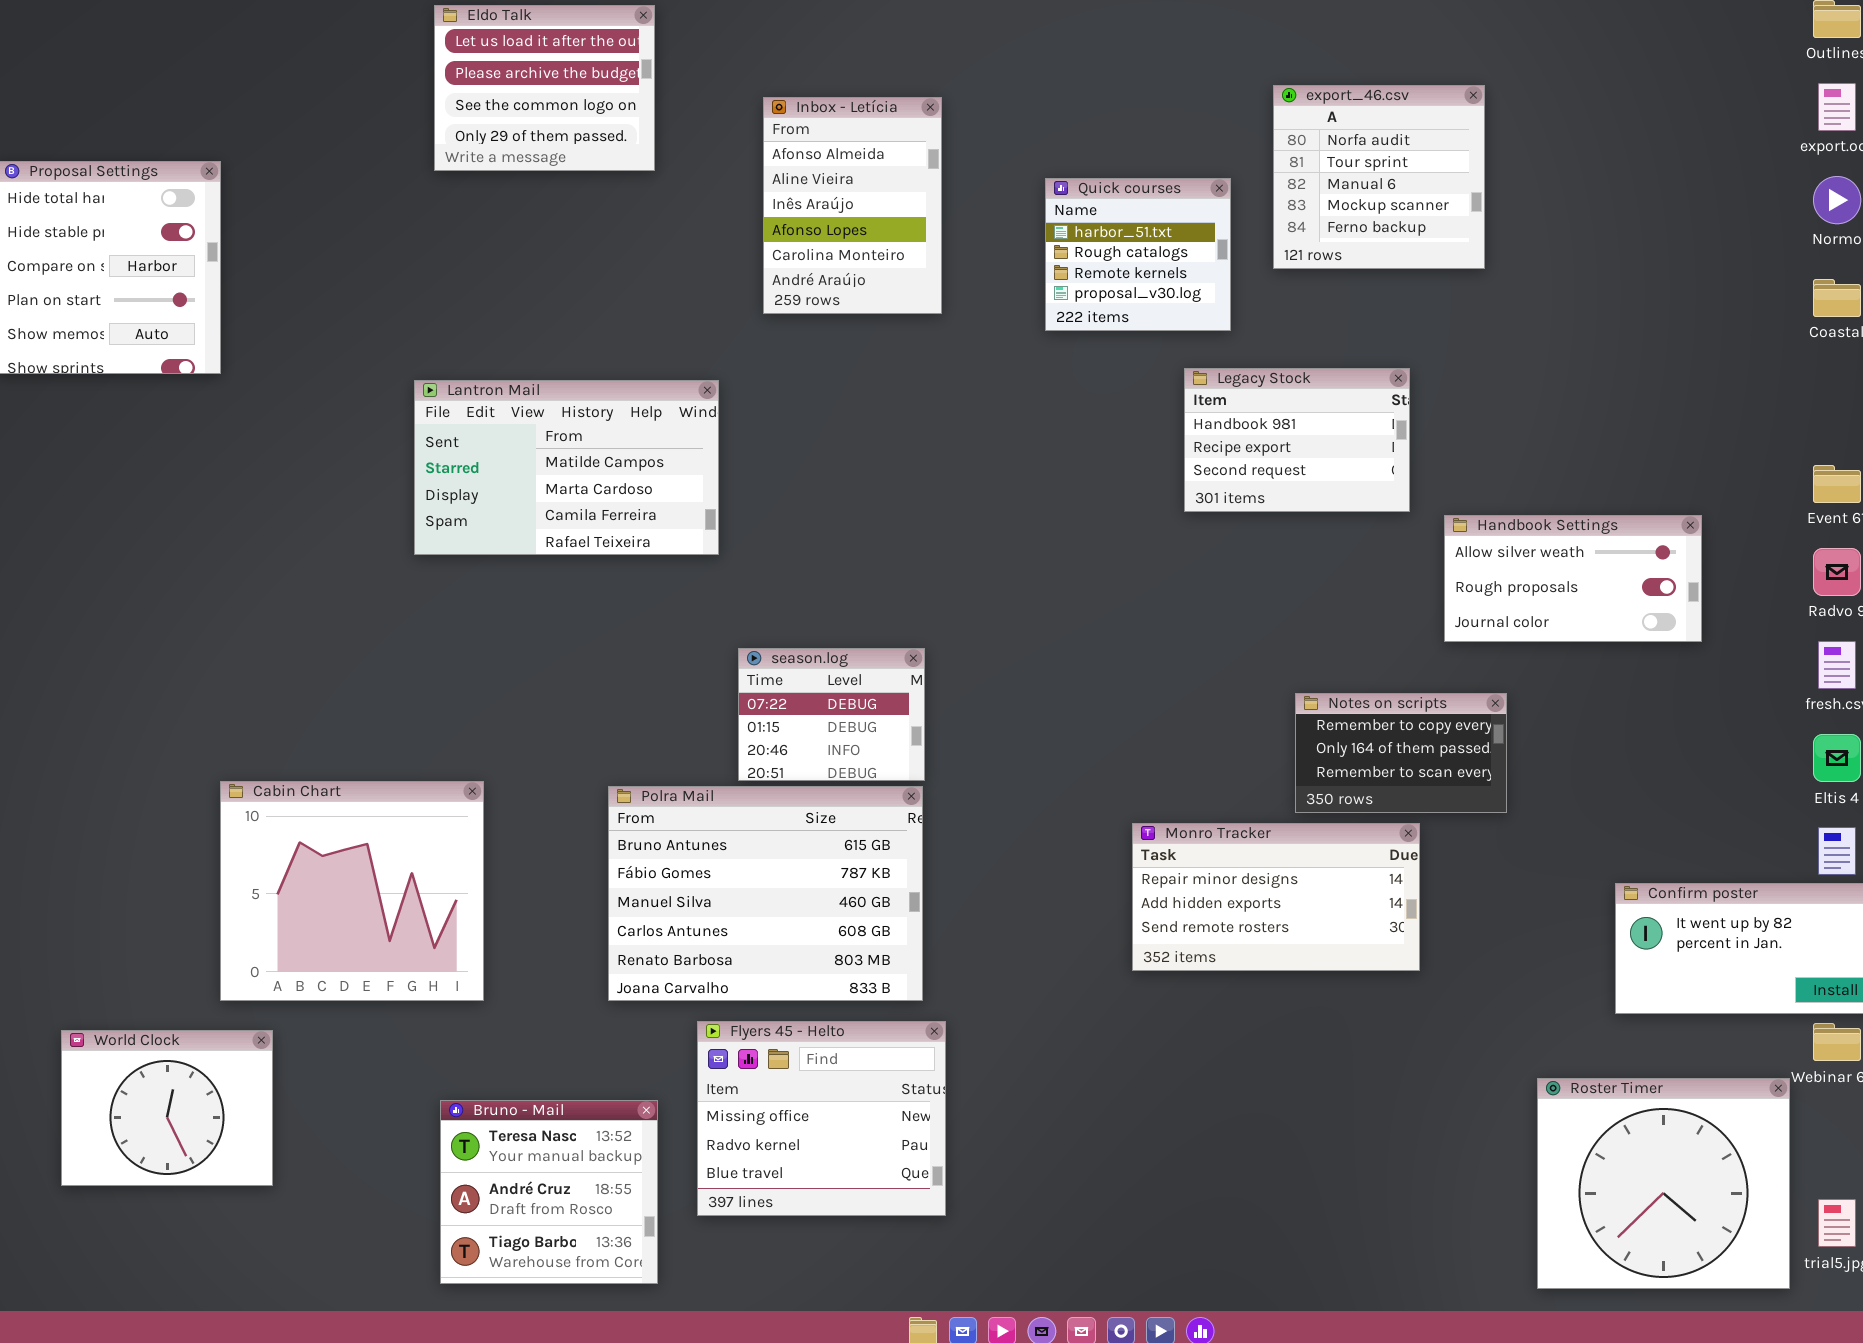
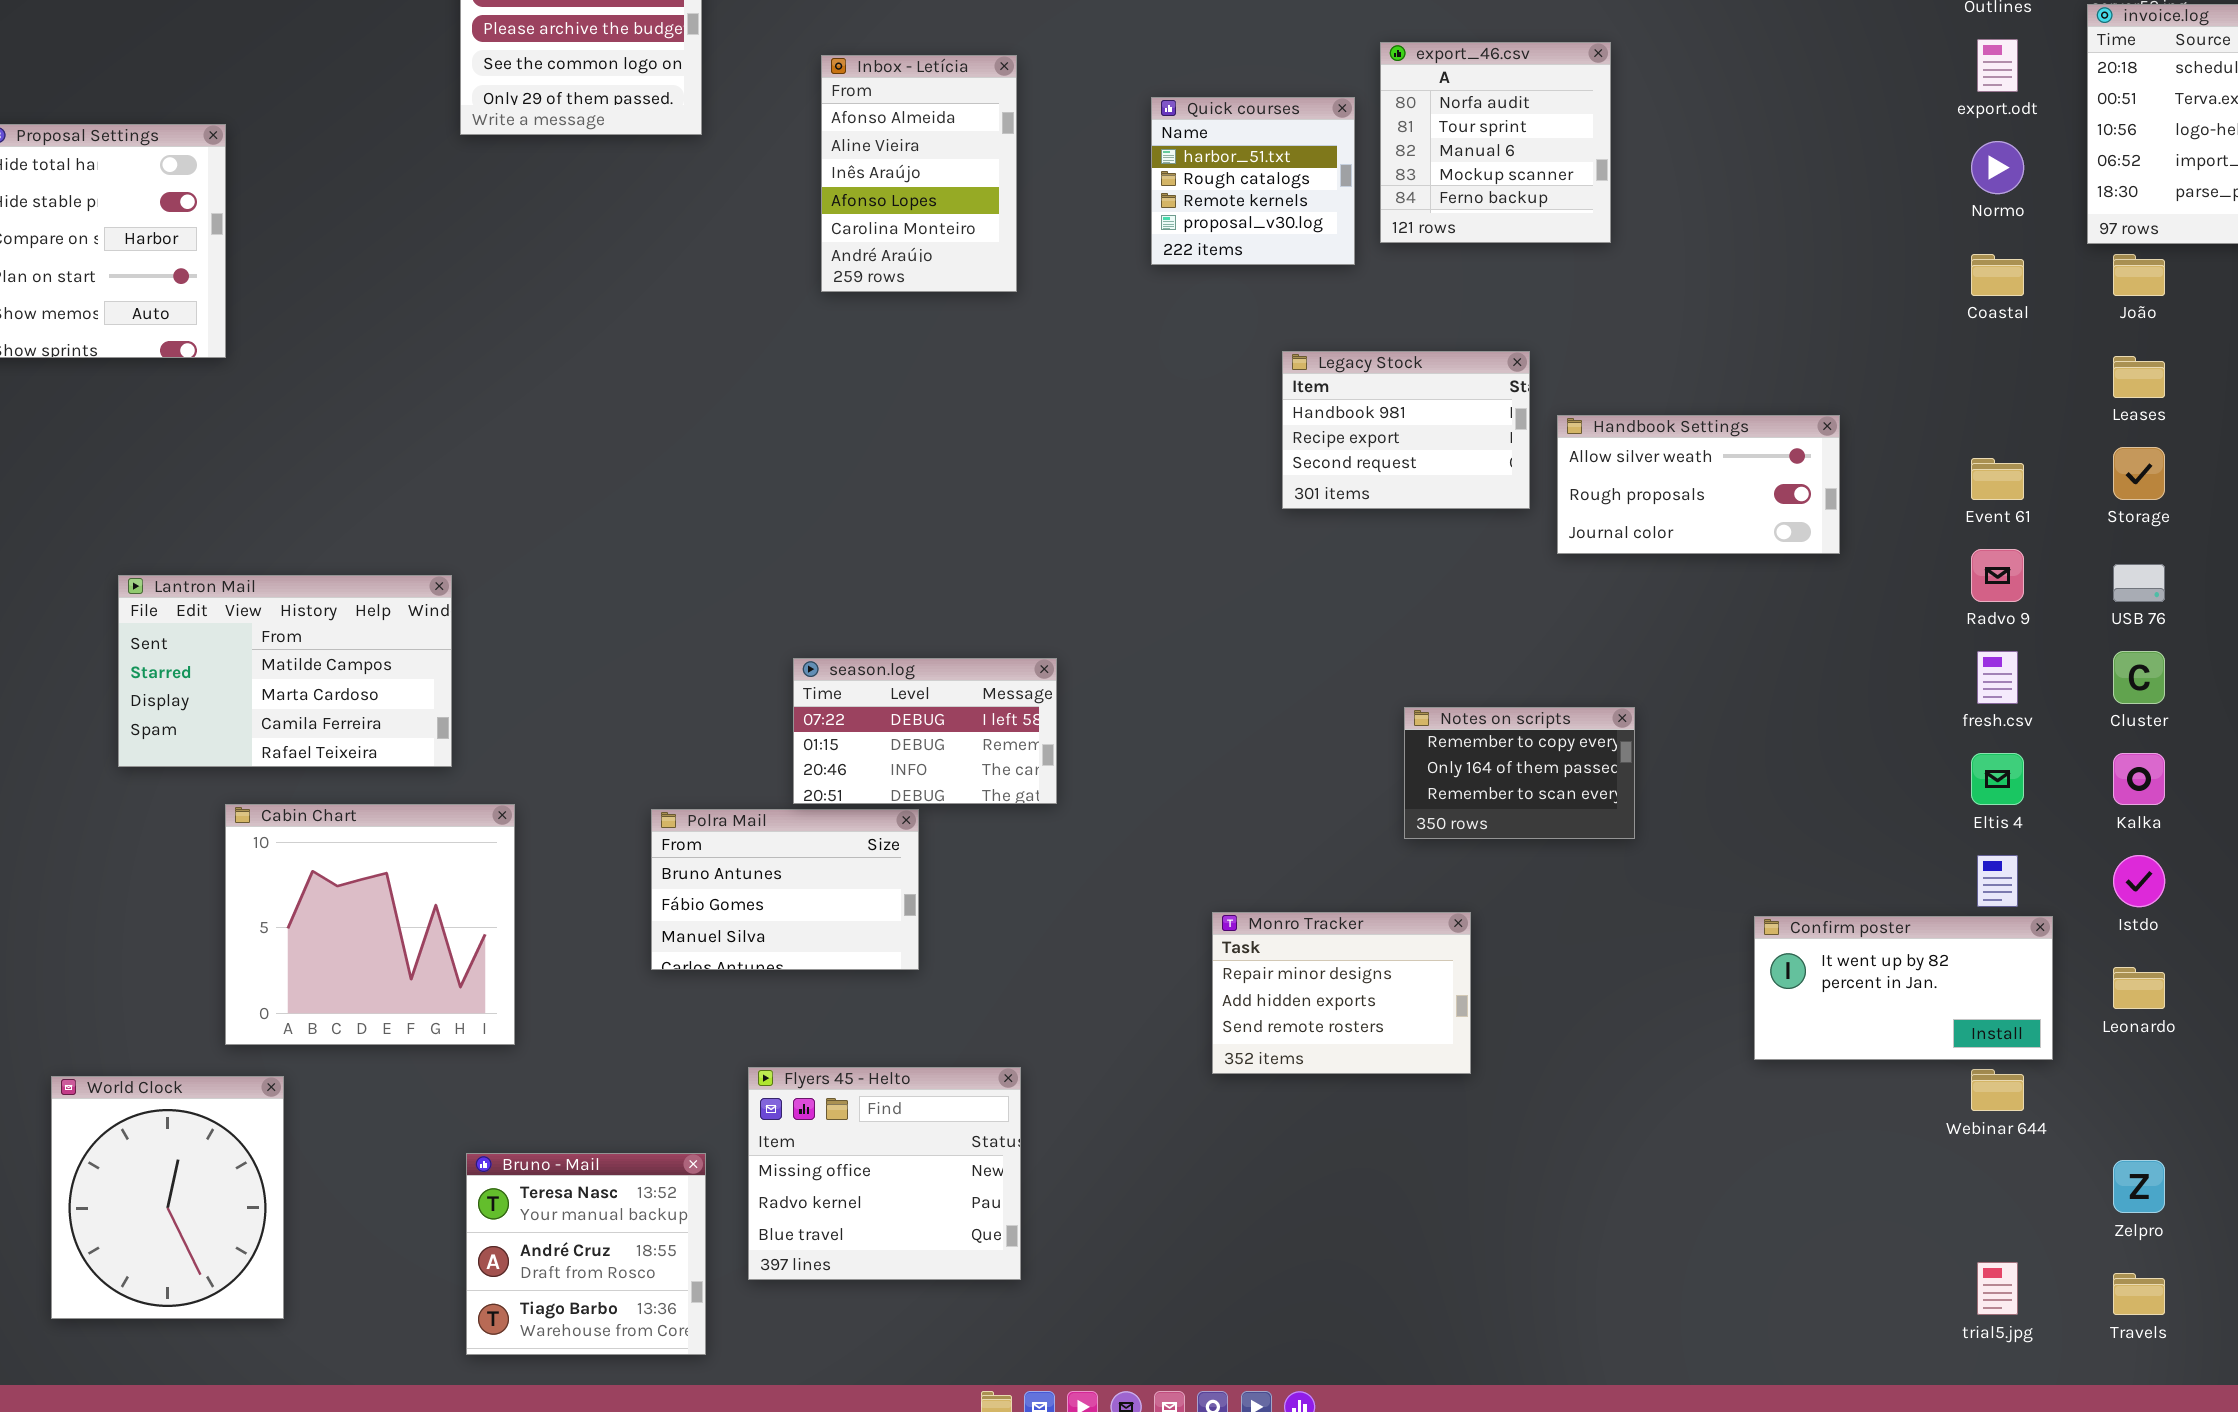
Quick courses: [1045,178,1231,331] -> [1151,97,1355,265], moved
Lantron Mail: [414,380,719,555] -> [118,575,452,767], moved
Handbook Settings: [1444,515,1702,642] -> [1557,415,1840,554], moved
season.log: [738,648,925,781] -> [793,658,1057,804], resized
Polra Mail: [608,786,923,1001] -> [651,809,919,970], resized
Monro Tracker: [1132,823,1420,971] -> [1212,912,1471,1074], moved, resized
World Clock: [61,1030,273,1186] -> [51,1076,284,1319], resized
Roster Timer: [1537,1078,1790,1289] -> none, closed

